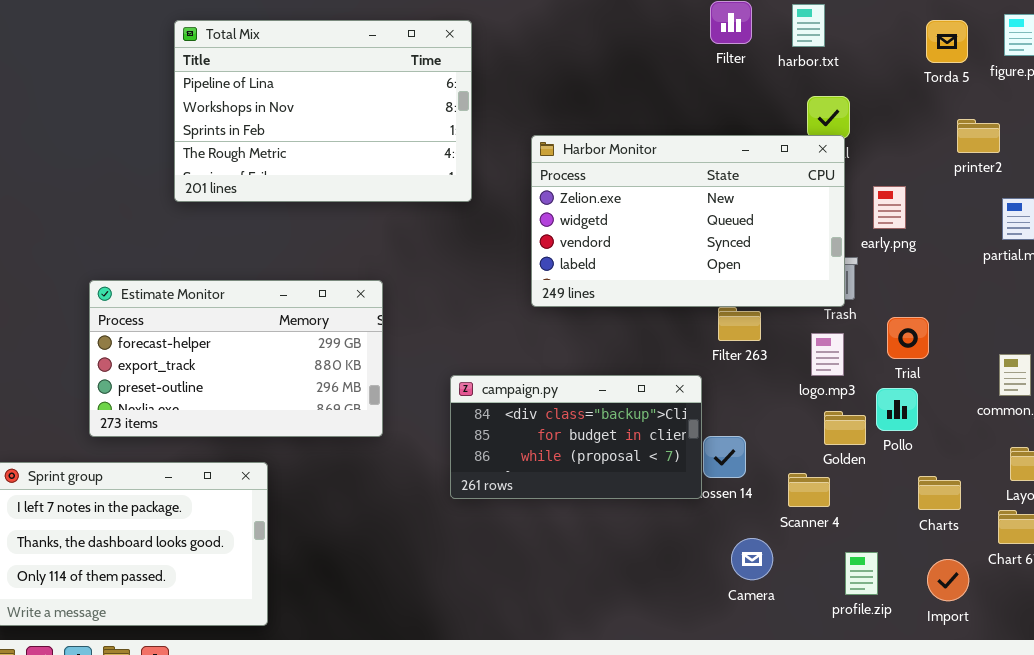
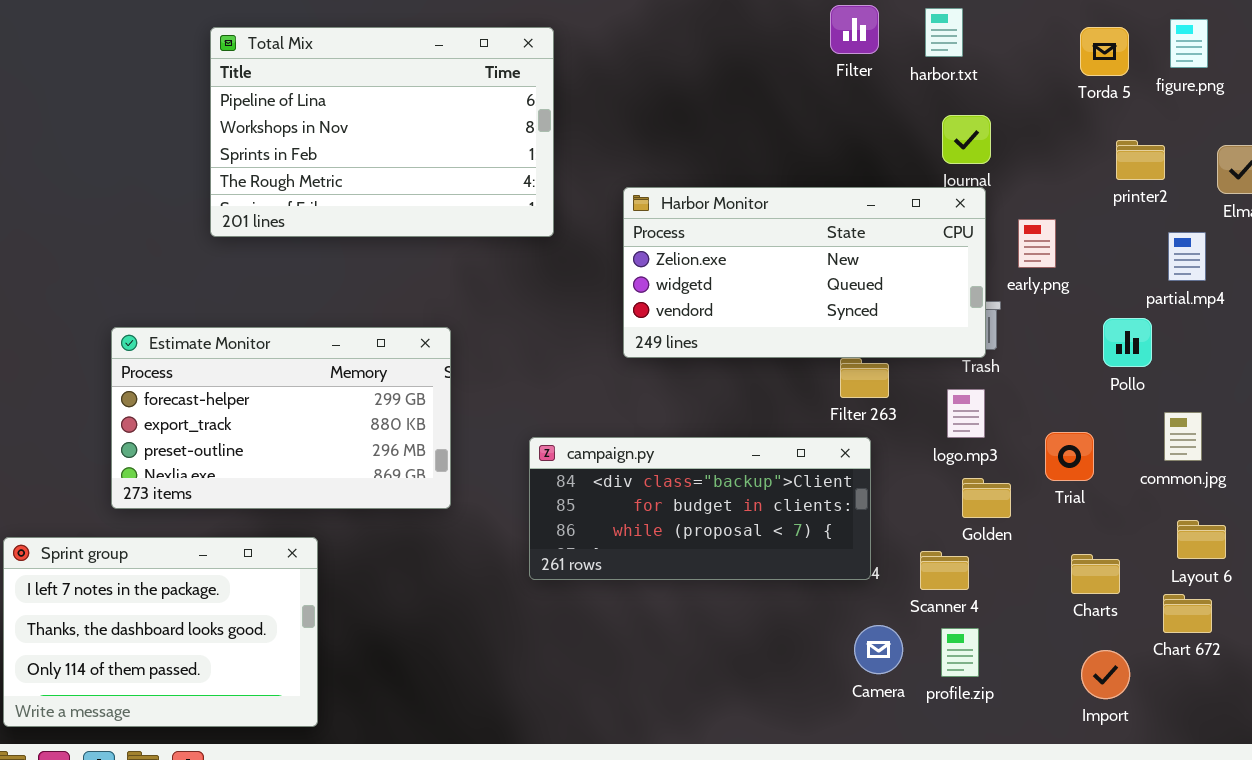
Harbor Monitor: [531,135,845,307] -> [623,187,986,358], resized
Trial: [887,317,929,359] -> [1045,432,1094,481], moved
campaign.py: [450,375,702,499] -> [529,437,871,580], resized
Pollo: [876,388,918,431] -> [1103,318,1152,367], moved
profile.zip: [845,552,878,595] -> [941,628,979,677], moved

